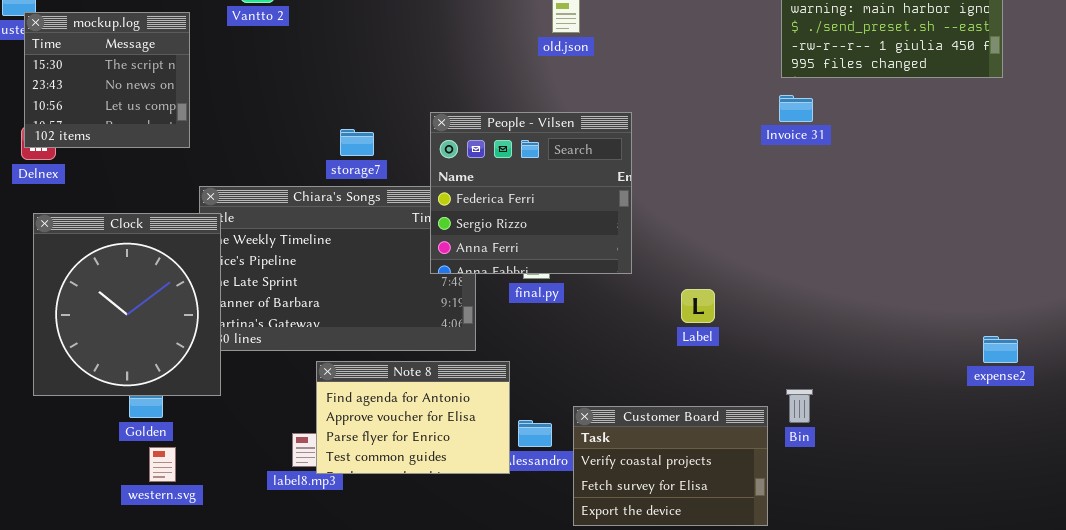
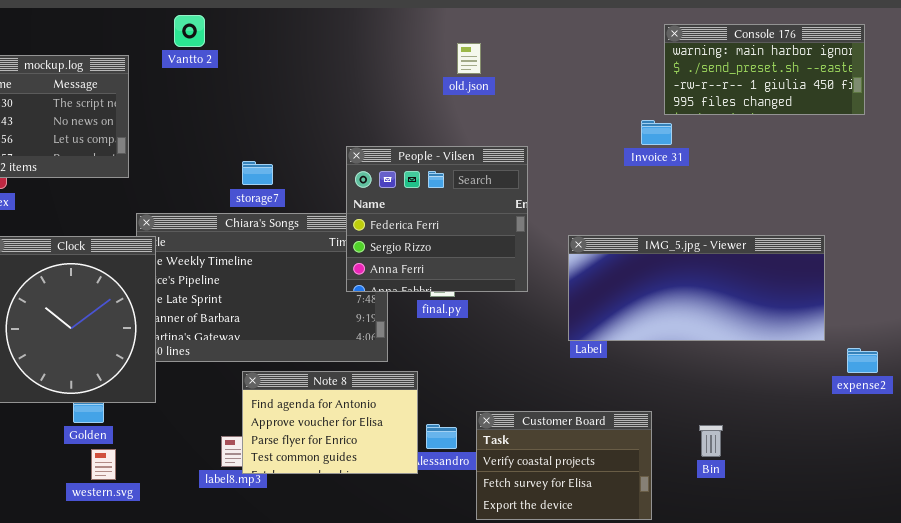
Invoice 31: [779,95,813,122] -> [641,120,672,145], moved
storage7: [340,129,374,156] -> [242,161,273,185], moved
IMG_5.jpg - Viewer: none -> [568,235,825,341], opened
Bin: [786,389,813,423] -> [699,425,723,457], moved

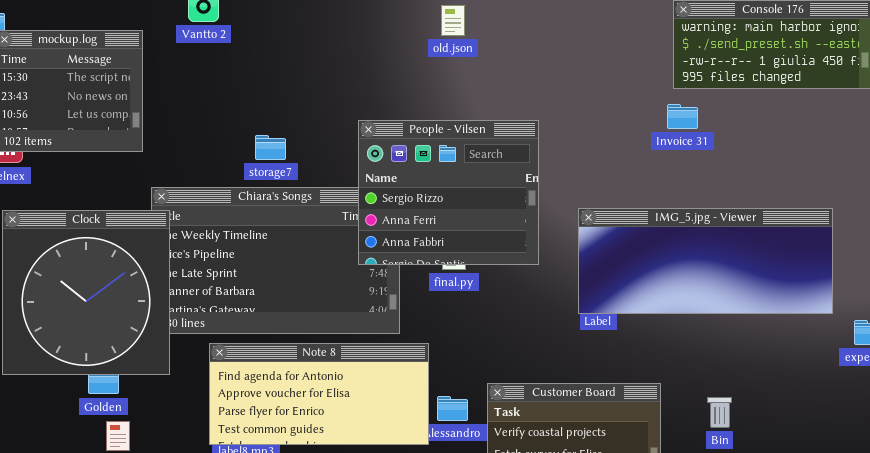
old.json: [457,43,481,74] -> [441,5,465,36], moved
Invoice 31: [641,120,672,145] -> [667,104,698,129], moved
People - Vilsen: [346,146,528,292] -> [358,120,539,265], scrolled down 1 row
Note 8: [242,371,418,474] -> [209,343,429,445], resized

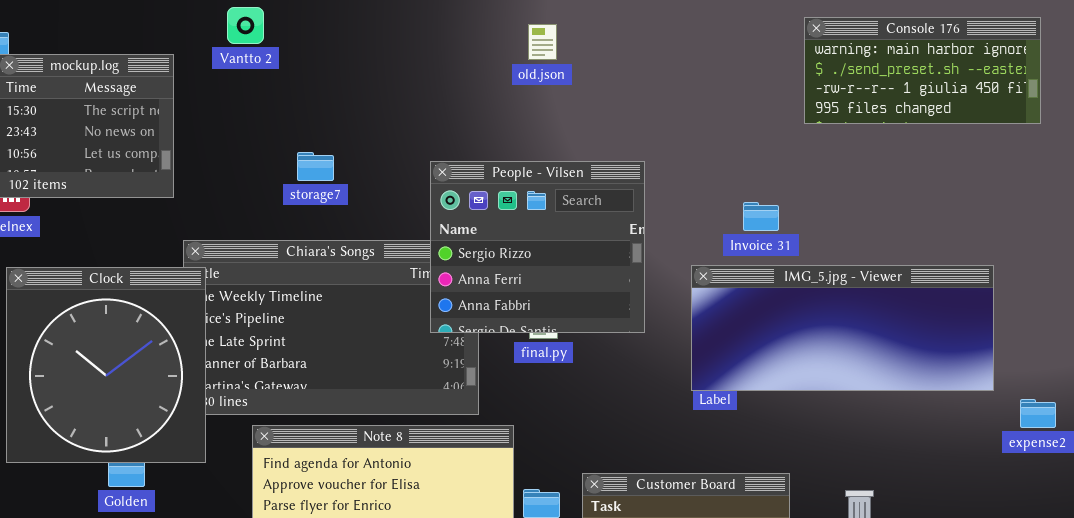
Invoice 31: [667,104,698,129] -> [743,202,779,231], moved
storage7: [255,135,286,160] -> [297,152,334,181], moved

